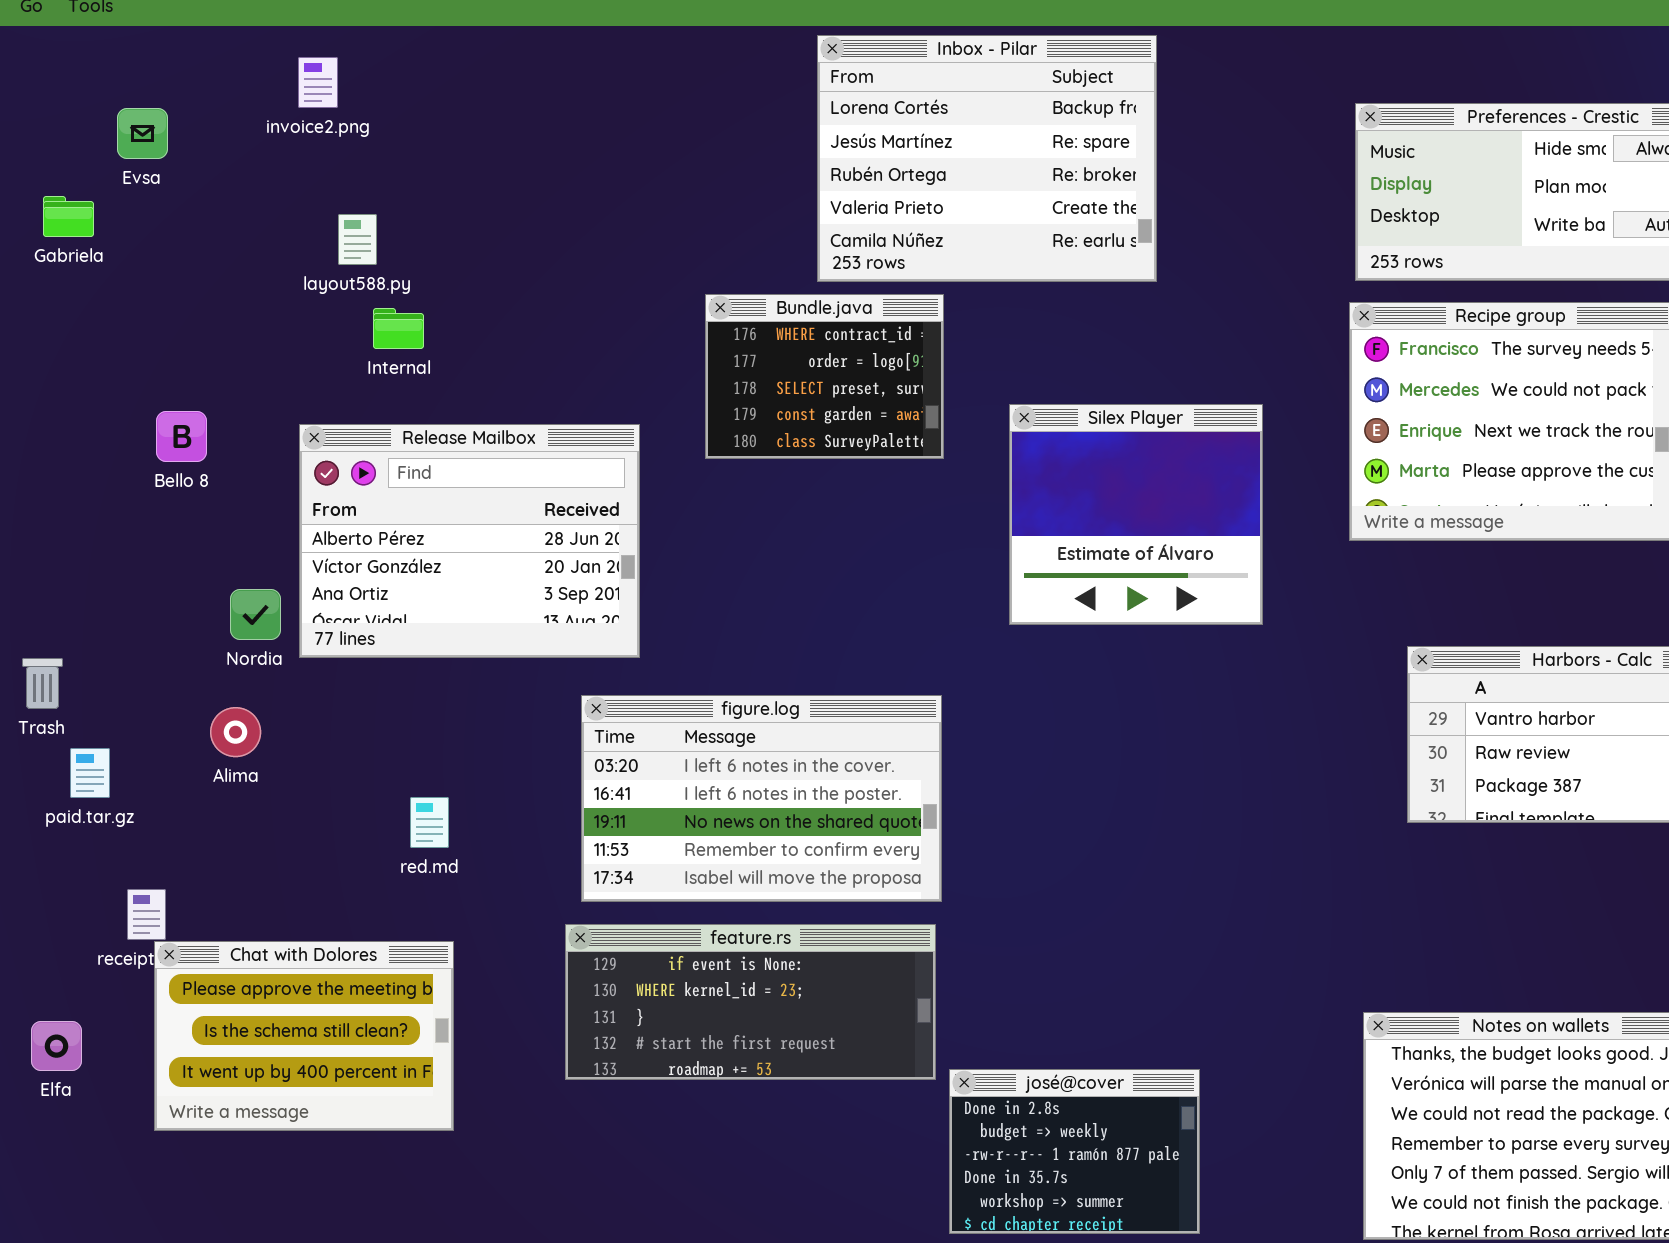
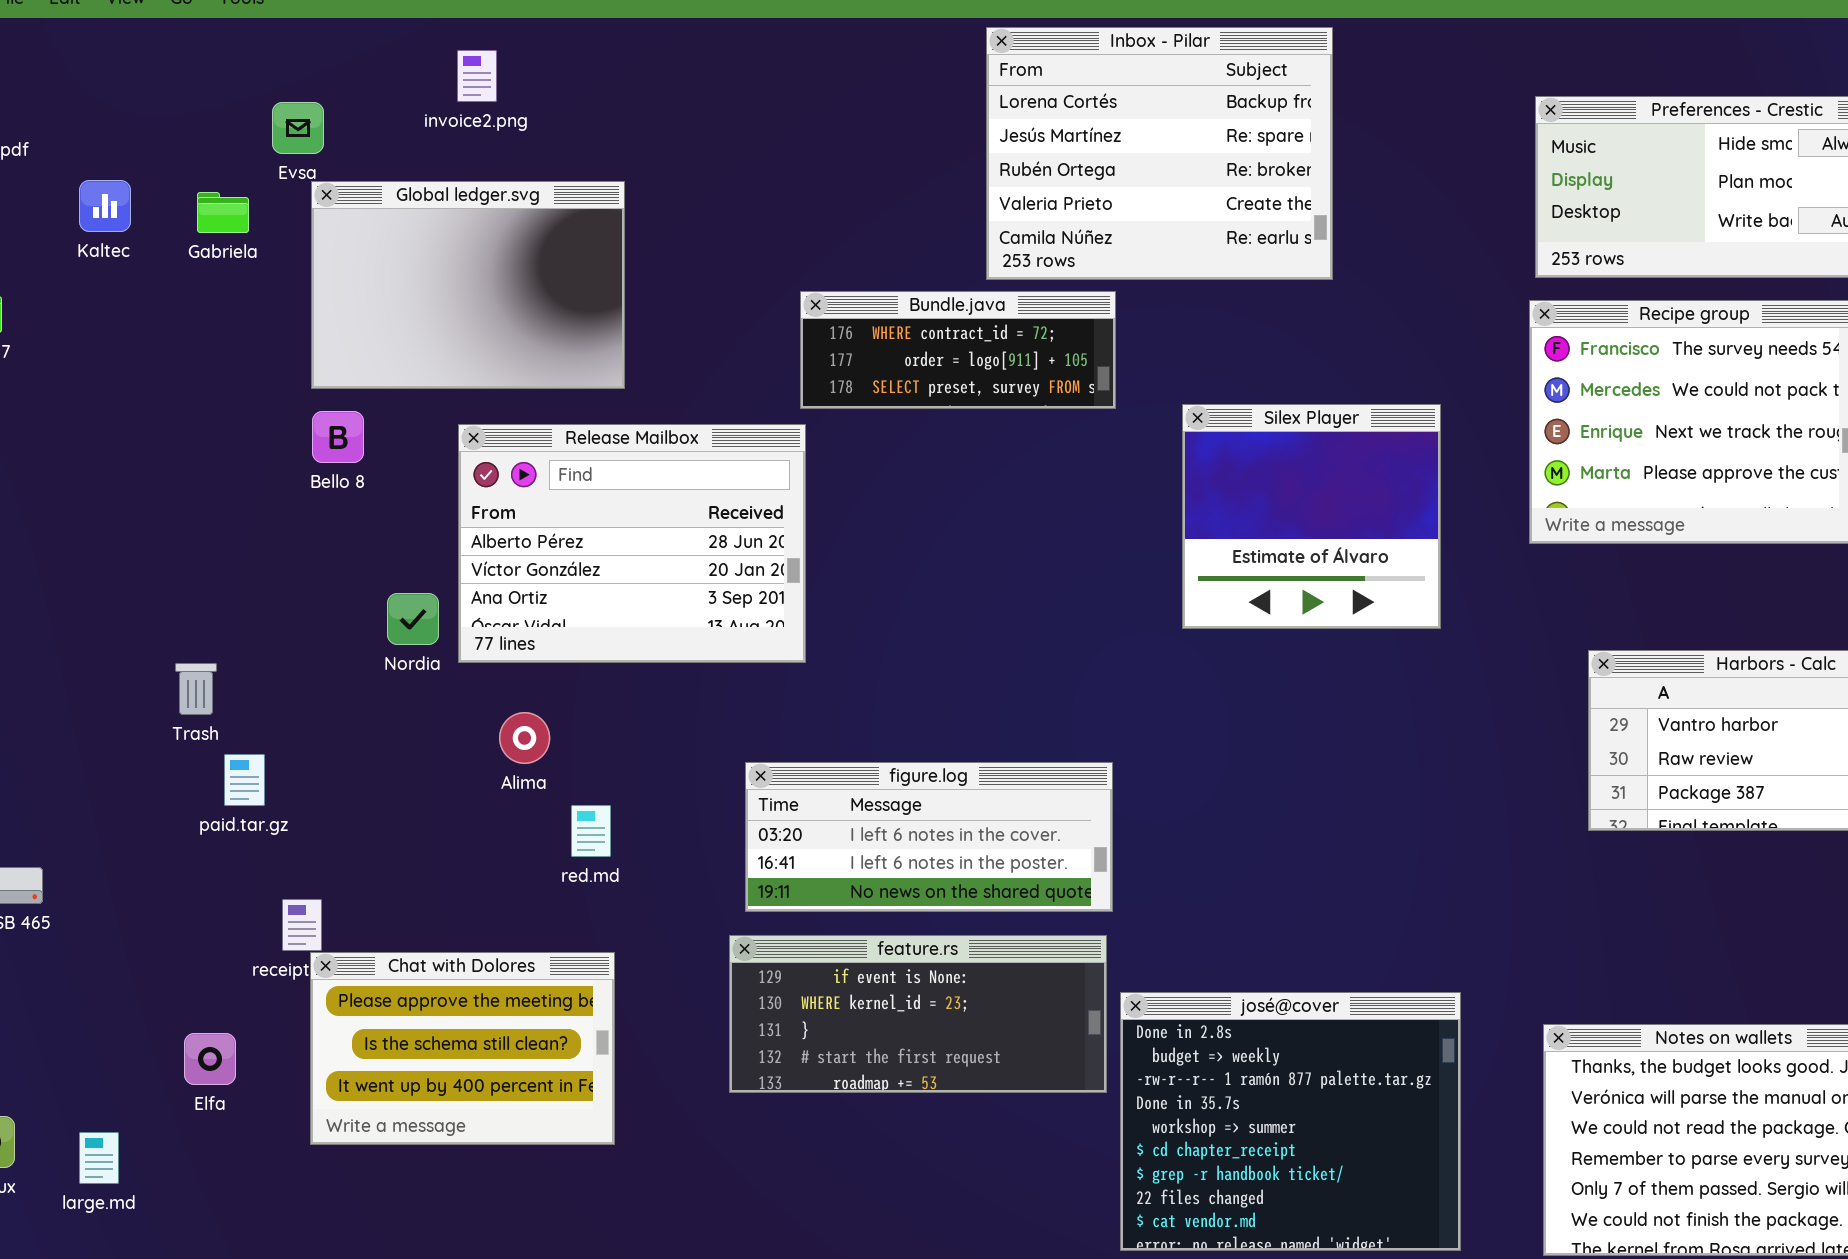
Global ledger.svg: none -> [311,181,625,389], opened
Bundle.java: [705,294,944,459] -> [800,291,1116,409], resized
figure.log: [581,695,942,902] -> [745,762,1113,912], resized
Alima: [210,707,261,757] -> [499,712,550,764], moved
josé@cover: [949,1069,1200,1234] -> [1120,992,1461,1251], resized

